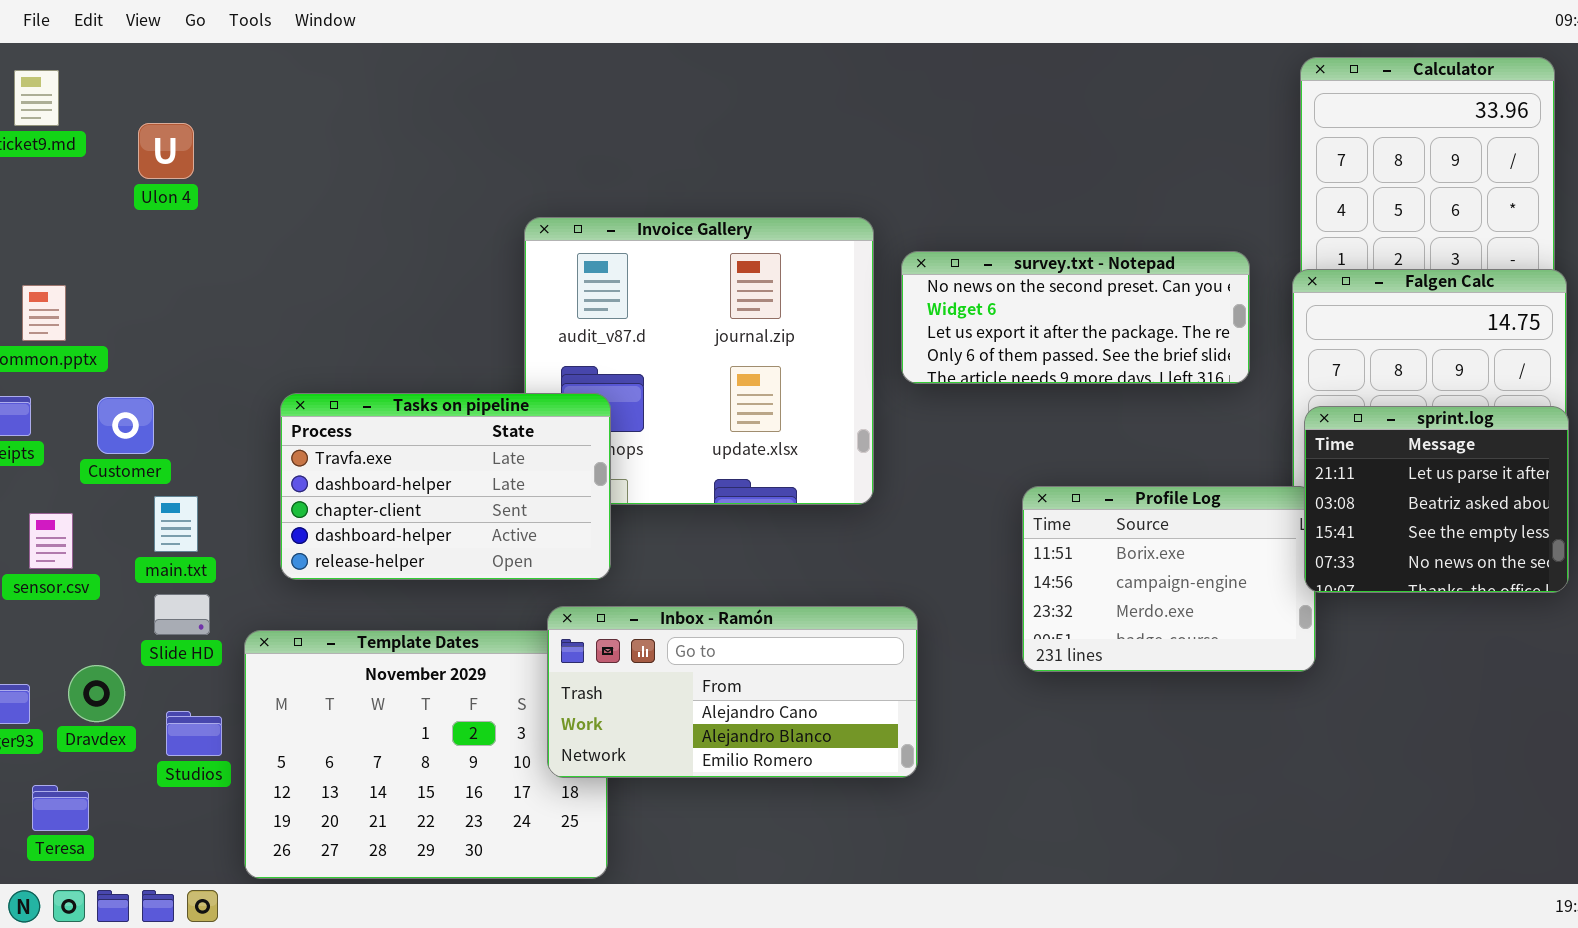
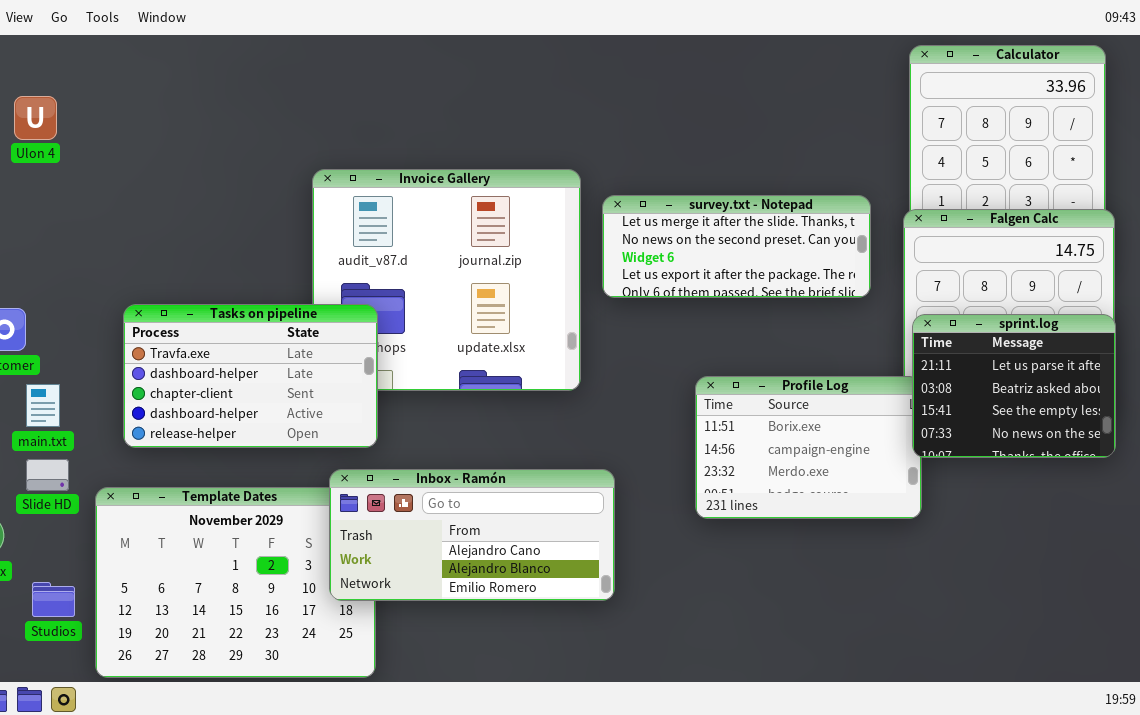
survey.txt - Notepad: [901,251,1250,384] -> [602,195,871,298], scrolled up 1 row
Studios: [166,711,222,756] -> [32,582,75,617], moved

